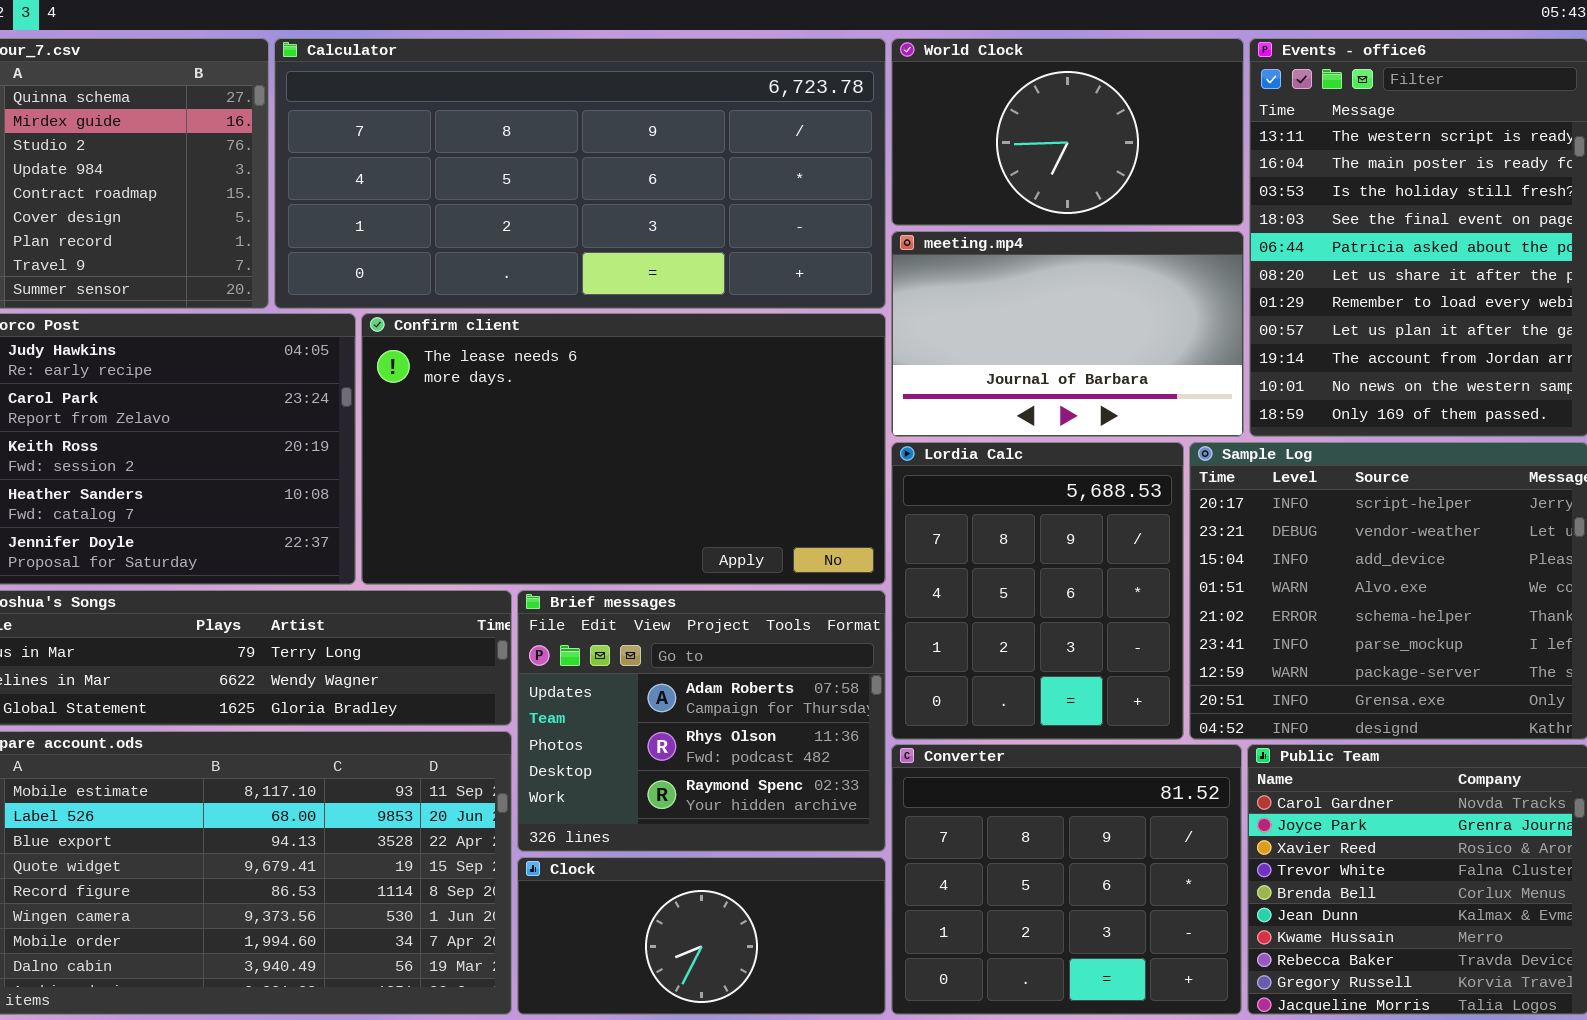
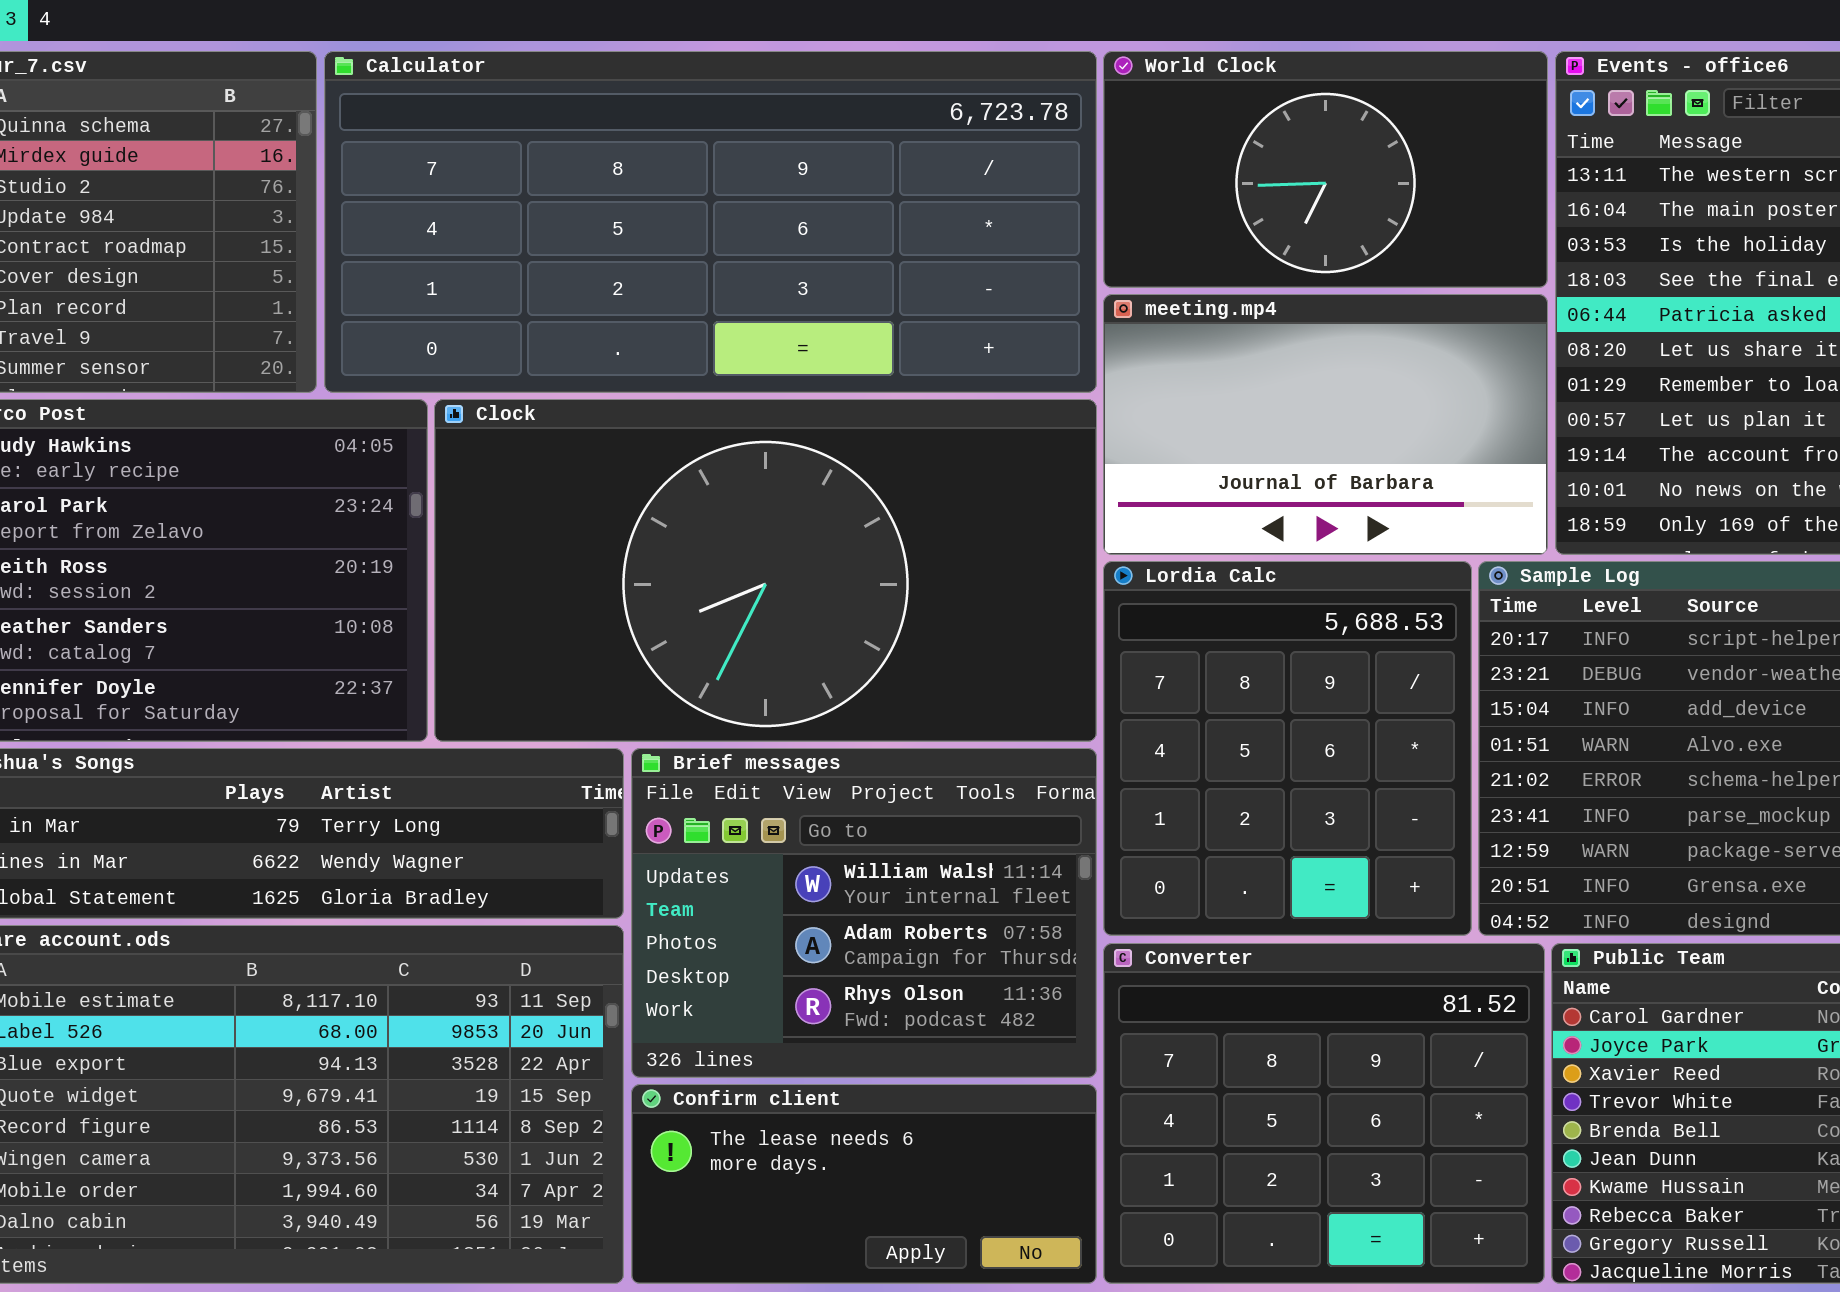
Confirm client: [361,313,886,585] -> [631,1084,1097,1284], moved, resized
Brief messages: [517,590,886,852] -> [631,748,1097,1078], scrolled up 1 row
Clock: [517,857,886,1015] -> [434,399,1097,742], moved, resized

